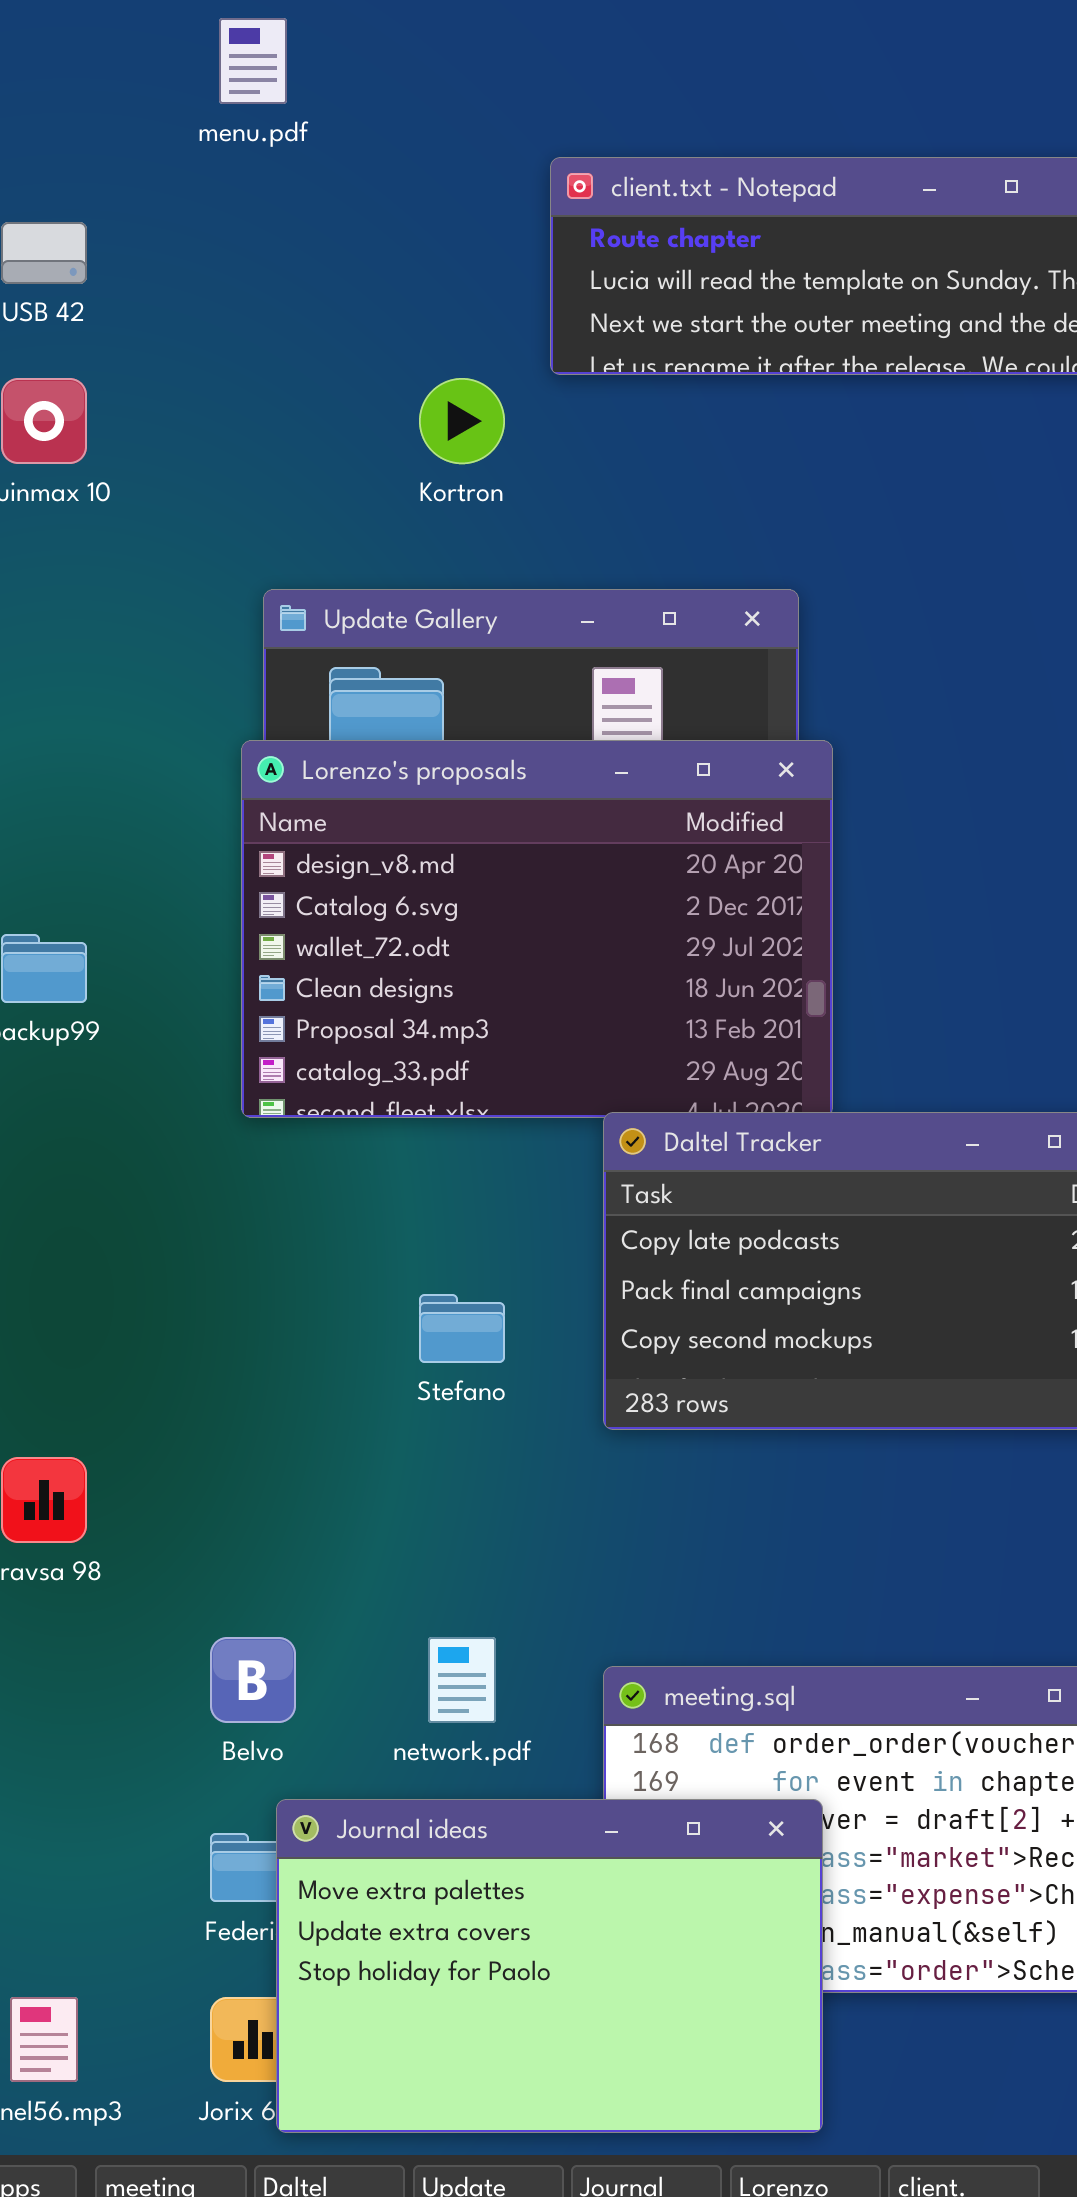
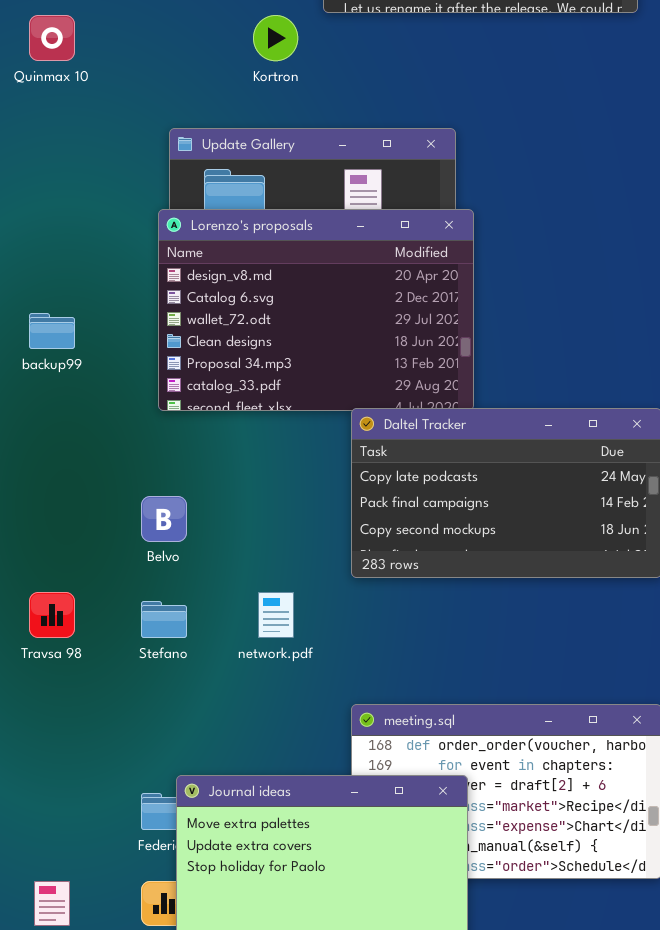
Stefano: [419,1294,505,1363] -> [141,601,187,638], moved
Belvo: [210,1637,296,1723] -> [141,496,187,542], moved
network.pdf: [428,1637,496,1723] -> [258,592,294,638], moved

